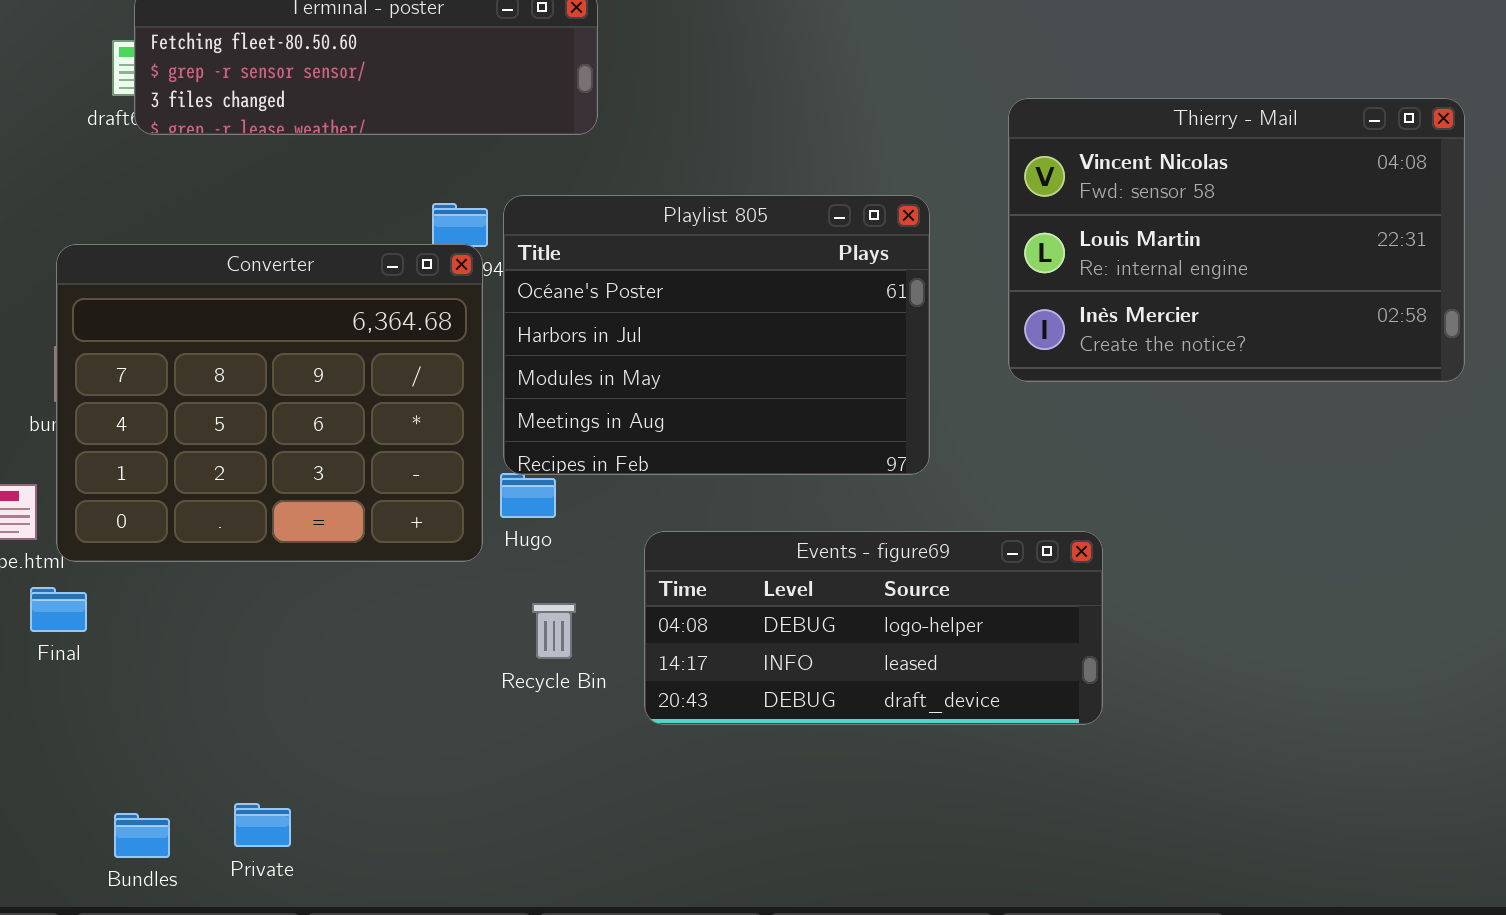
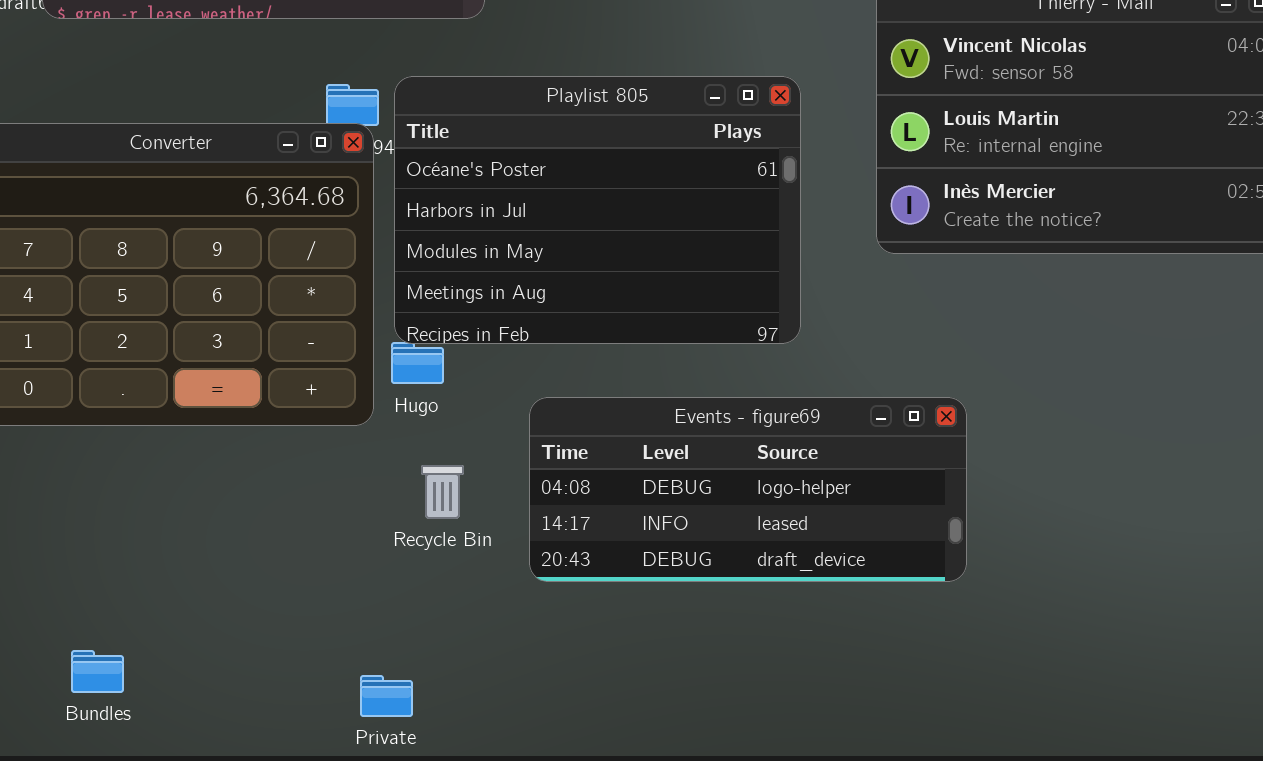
Private: [234,803,291,847] -> [360,675,413,717], moved
Bundles: [114,813,170,858] -> [71,650,124,693], moved

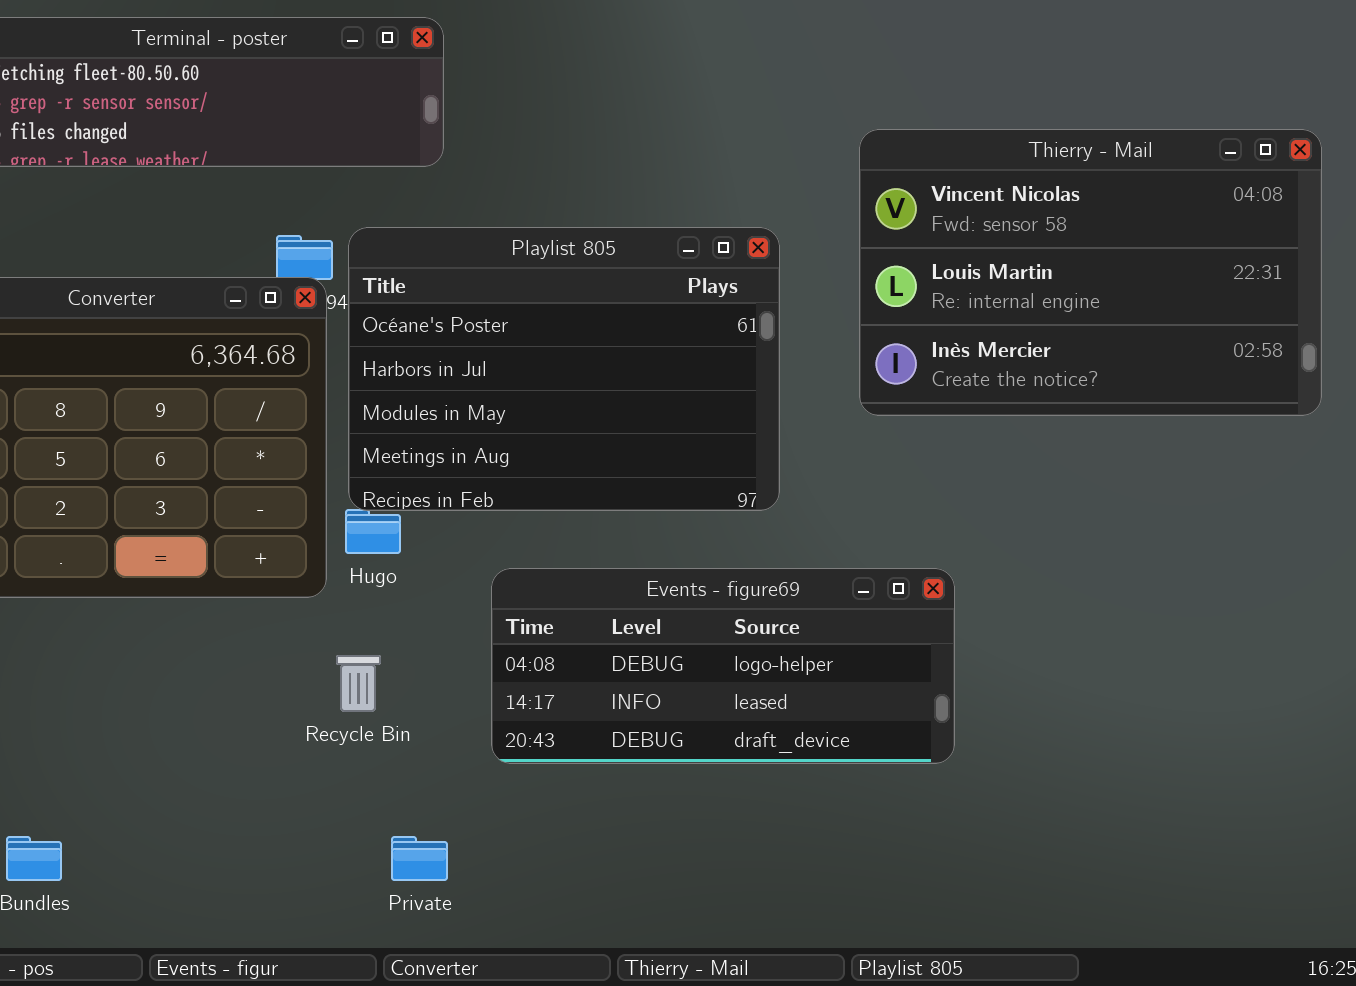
Recycle Bin: [421,465,464,519] -> [336,655,381,712], moved
Private: [360,675,413,717] -> [391,836,448,881], moved

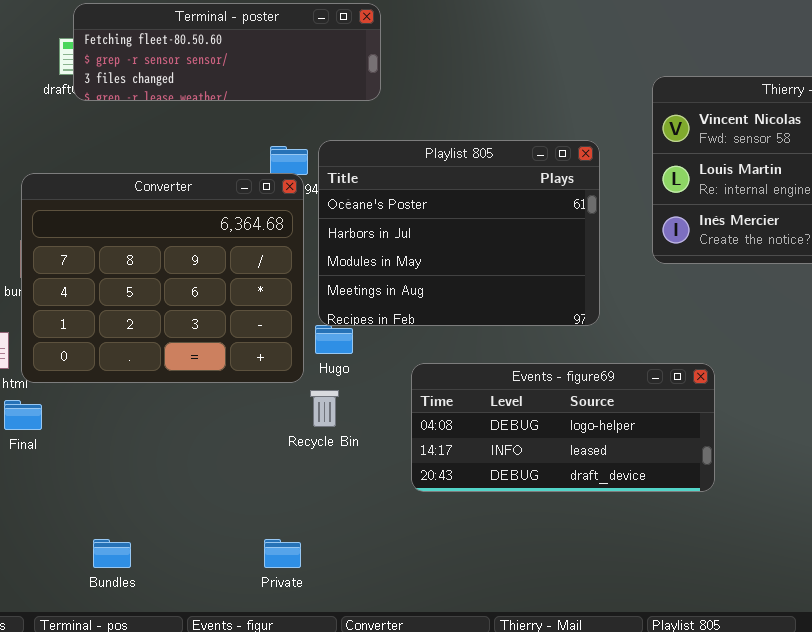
Recycle Bin: [336,655,381,712] -> [310,390,339,427], moved
Private: [391,836,448,881] -> [264,539,301,568], moved

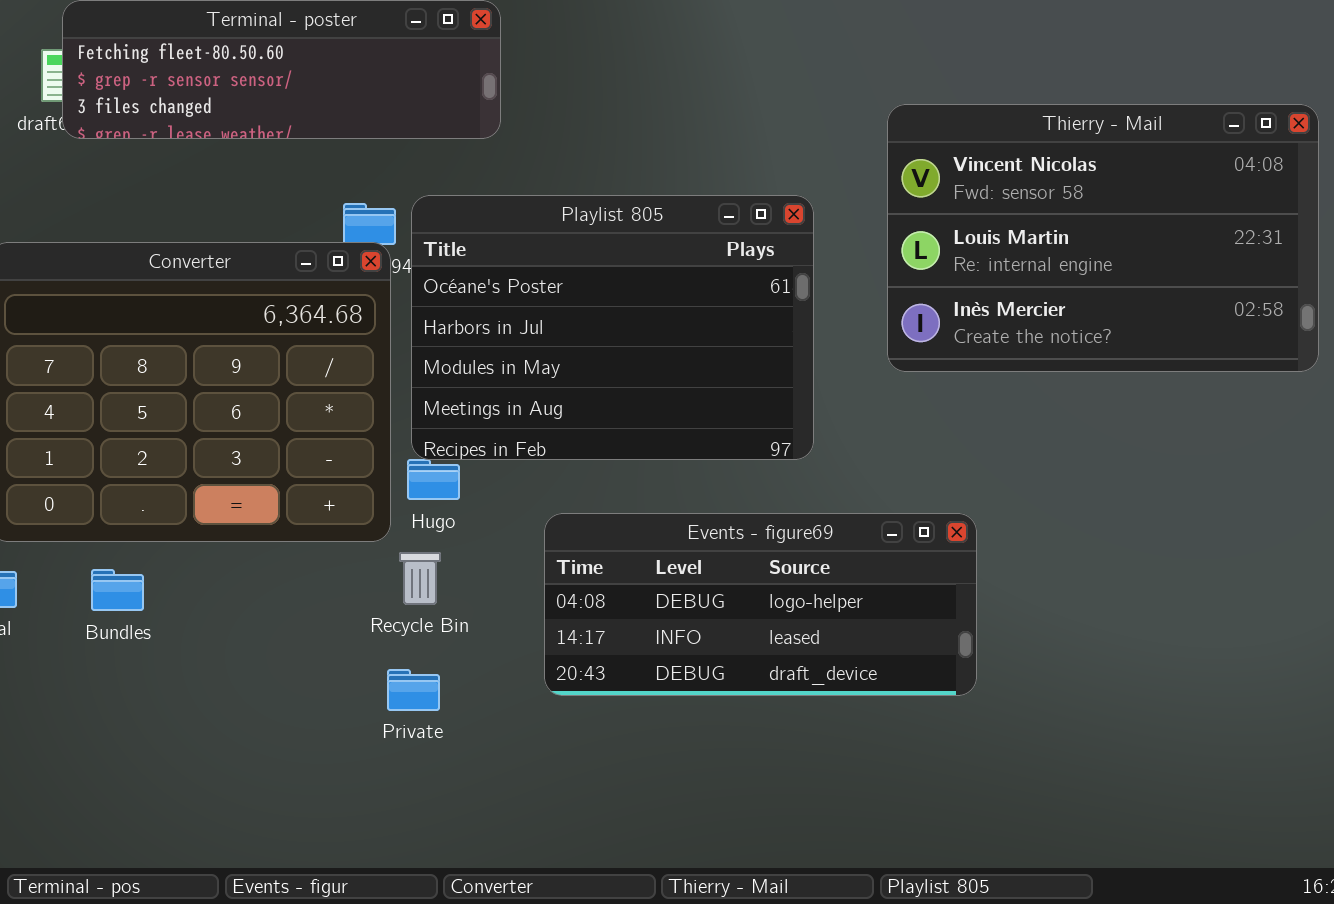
Bundles: [93,539,131,568] -> [91,569,144,611], moved
Private: [264,539,301,568] -> [387,669,440,711], moved

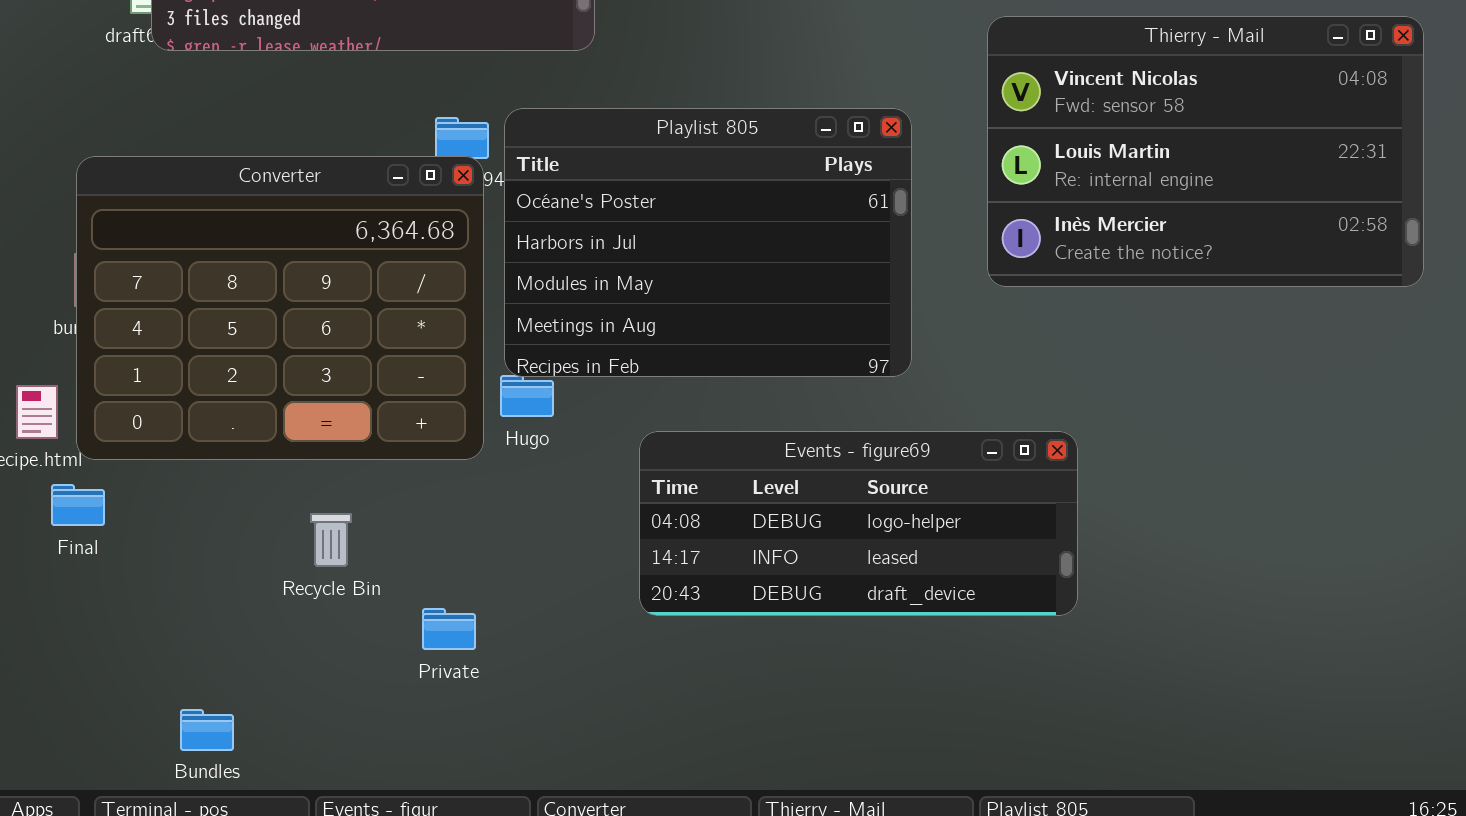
Recycle Bin: [399,552,441,605] -> [310,513,352,567], moved
Bundles: [91,569,144,611] -> [180,709,234,751], moved
Private: [387,669,440,711] -> [422,608,476,650], moved

